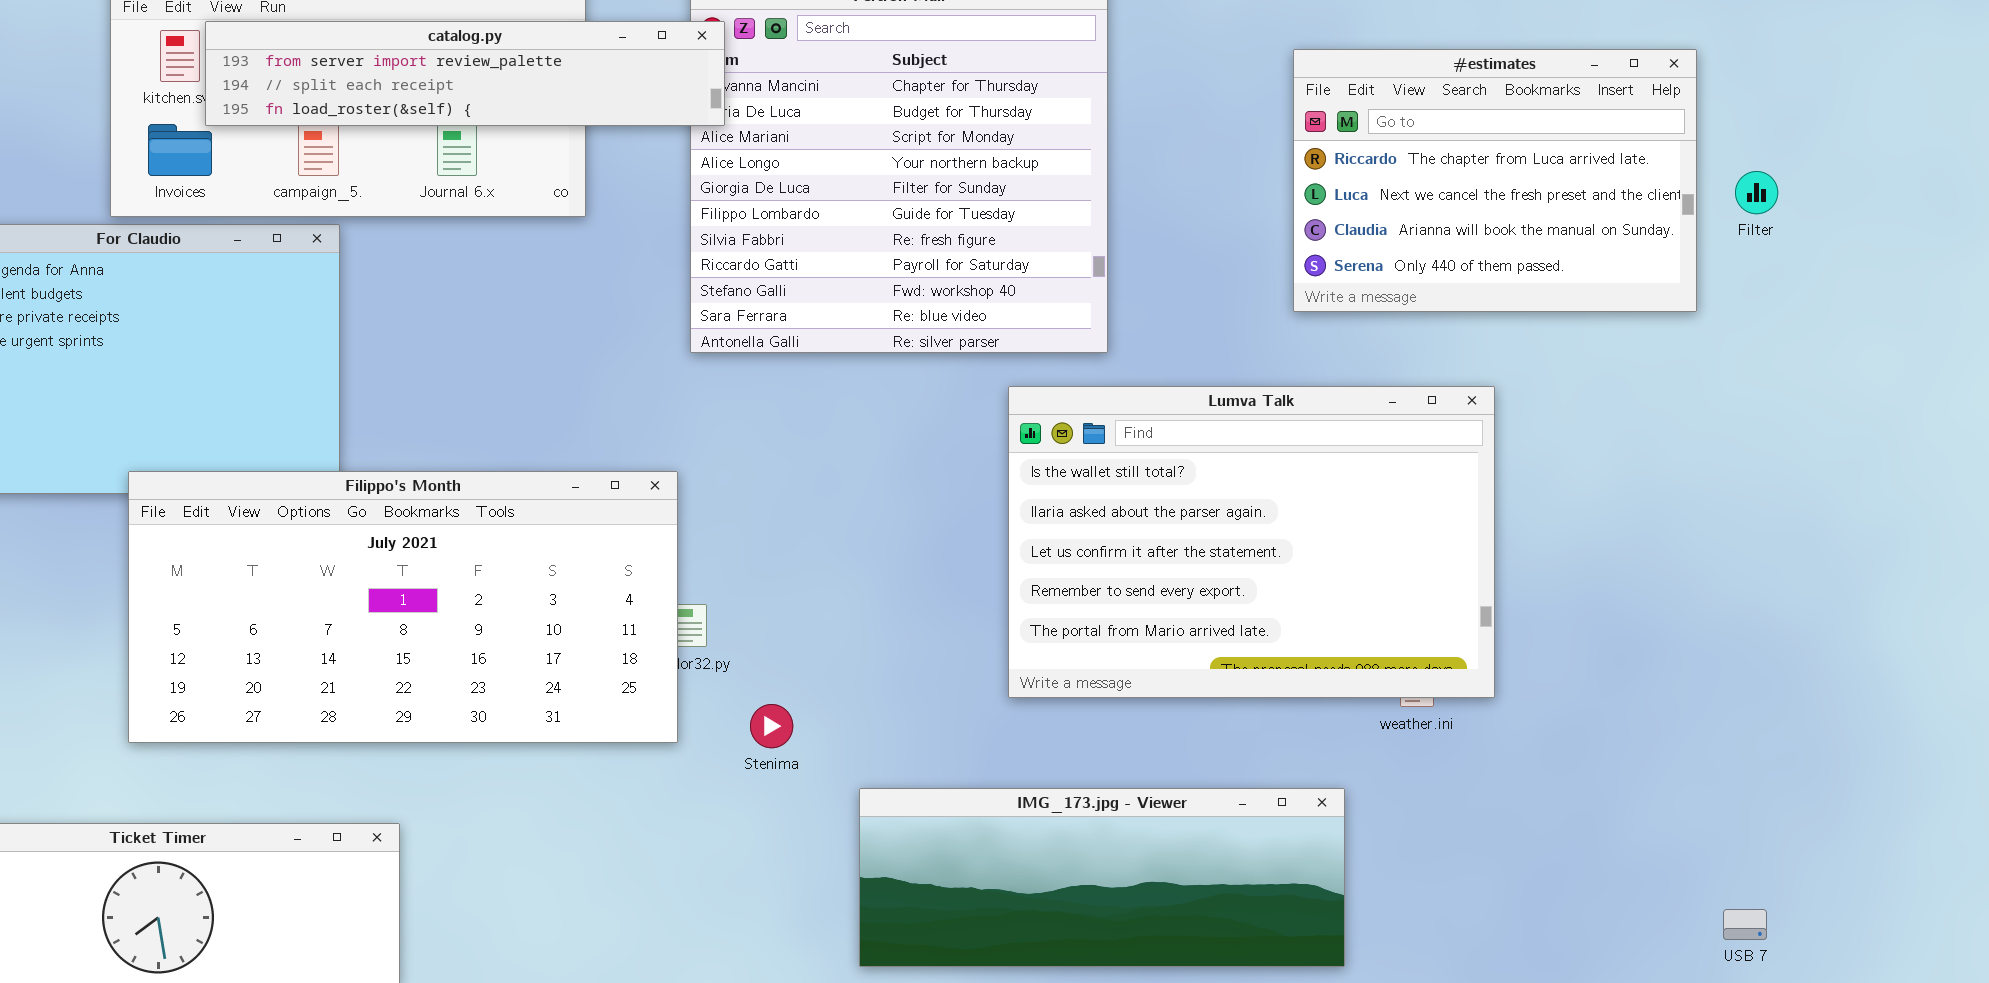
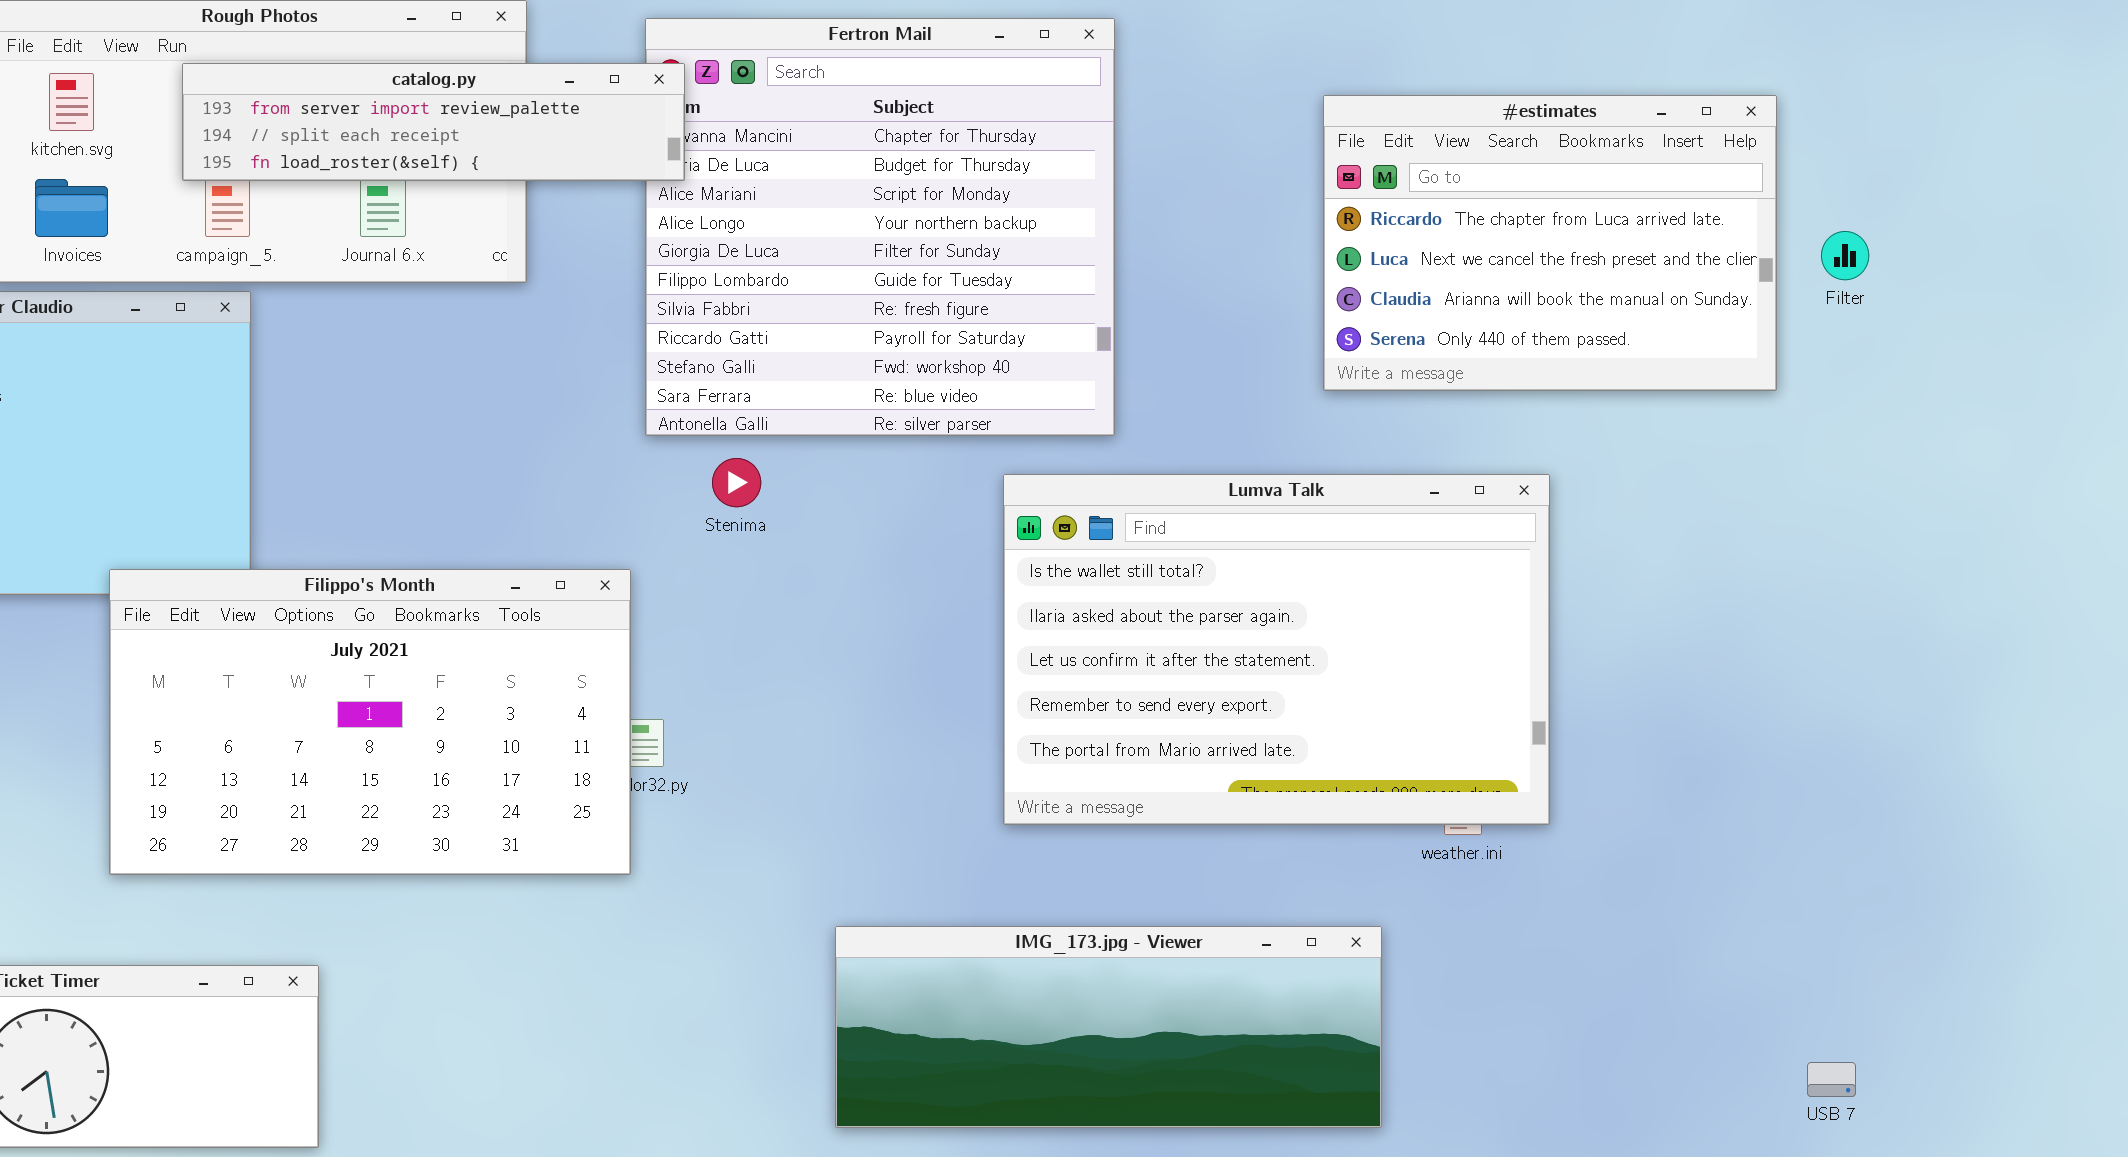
catalog.py: [205,21,725,126] -> [182,63,685,181], resized
Filippo's Month: [128,471,678,743] -> [109,569,631,875], resized
Stenima: [750,704,793,748] -> [712,458,761,507], moved

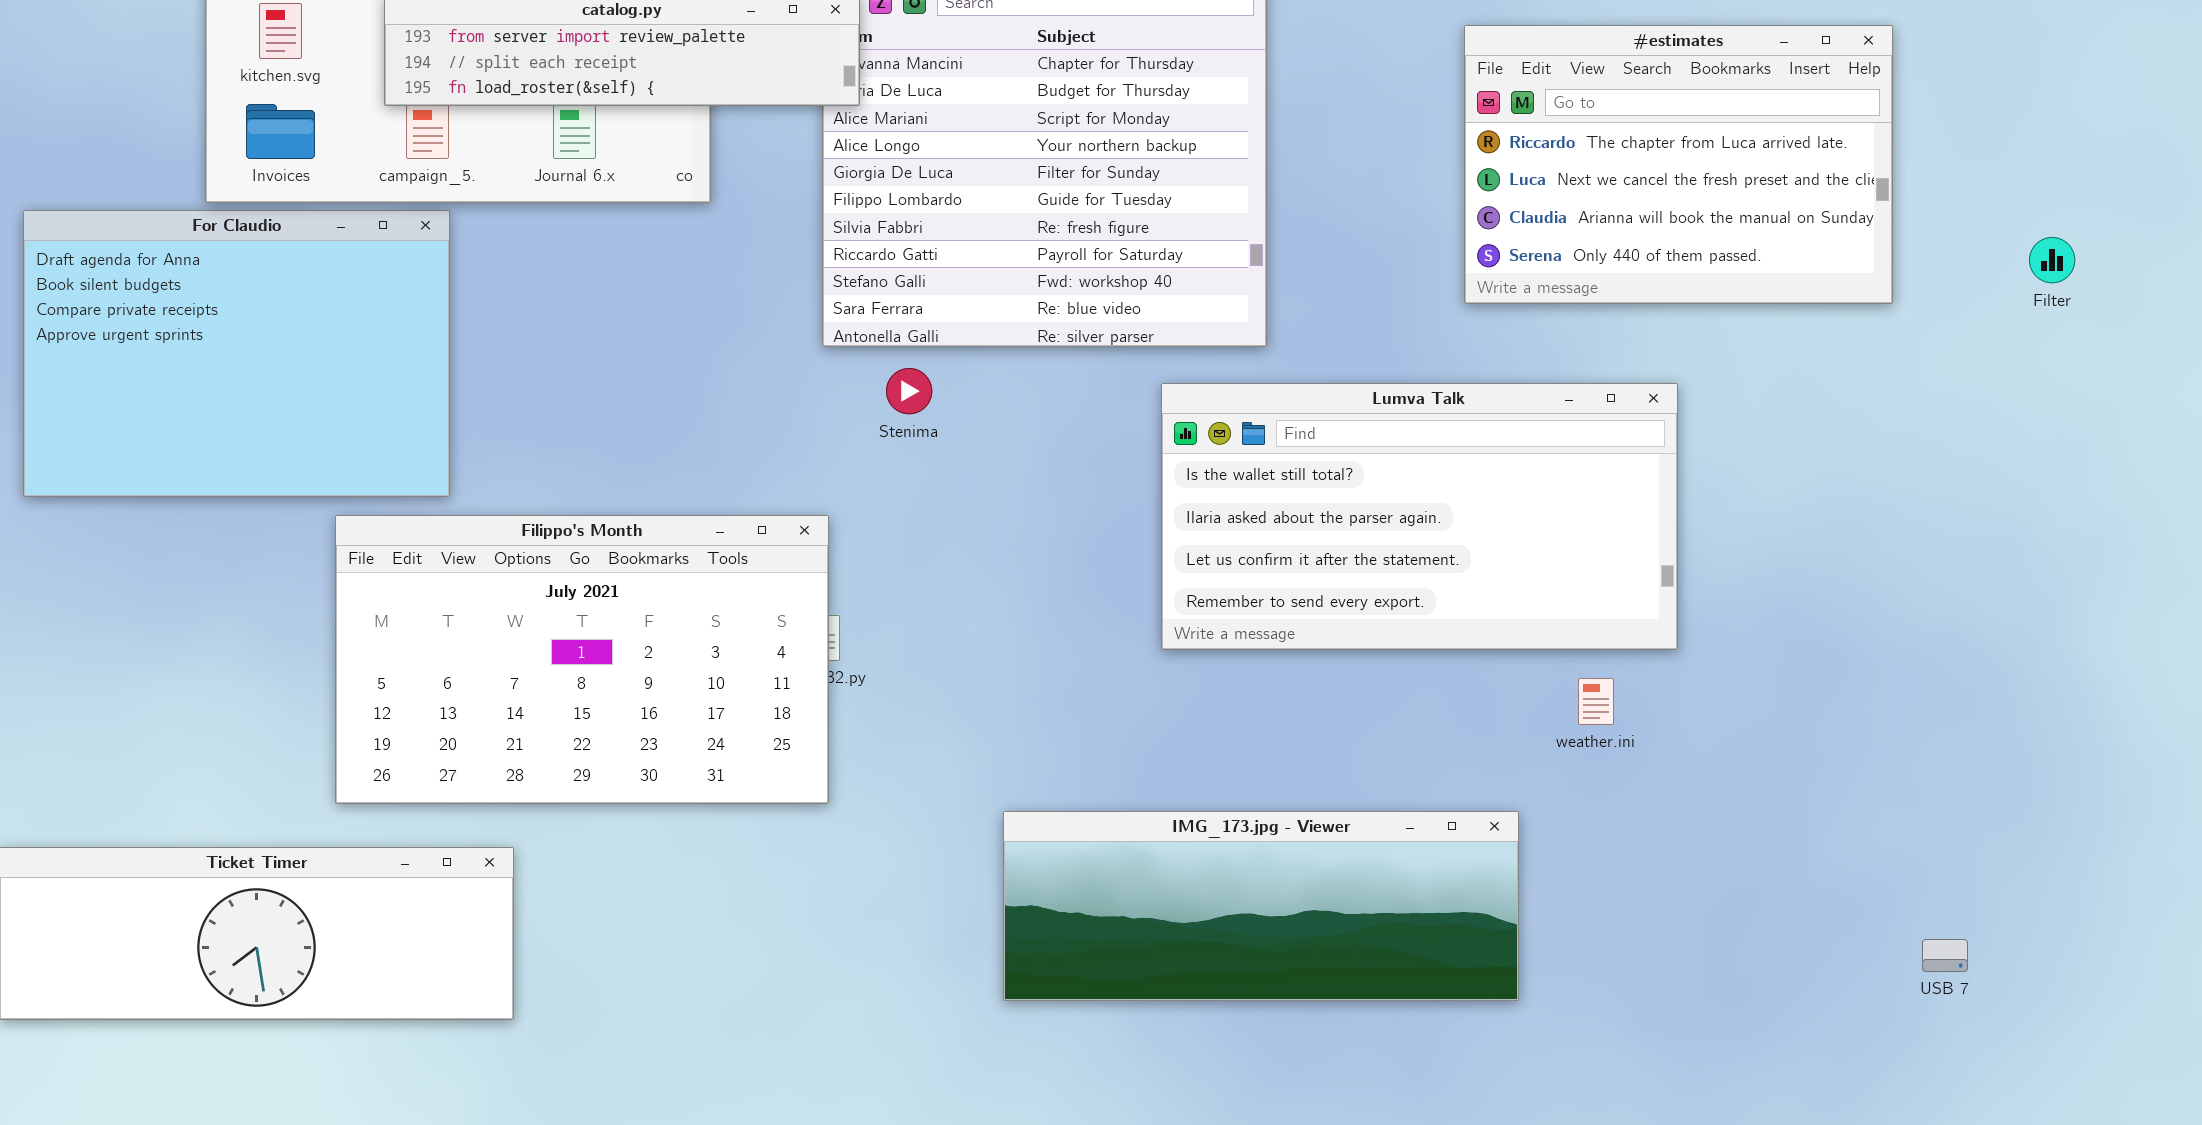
Filter: [1821,231,1869,280] -> [2029,237,2075,283], moved
Lumva Talk: [1003,474,1550,825] -> [1161,383,1678,650], resized
Filippo's Month: [109,569,631,875] -> [335,515,829,804], moved

